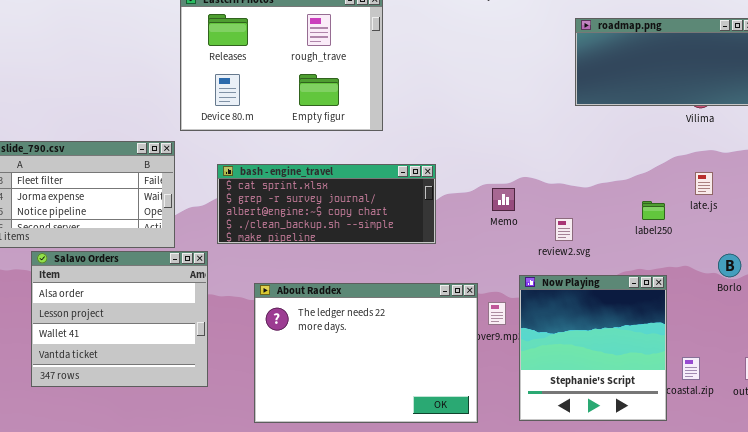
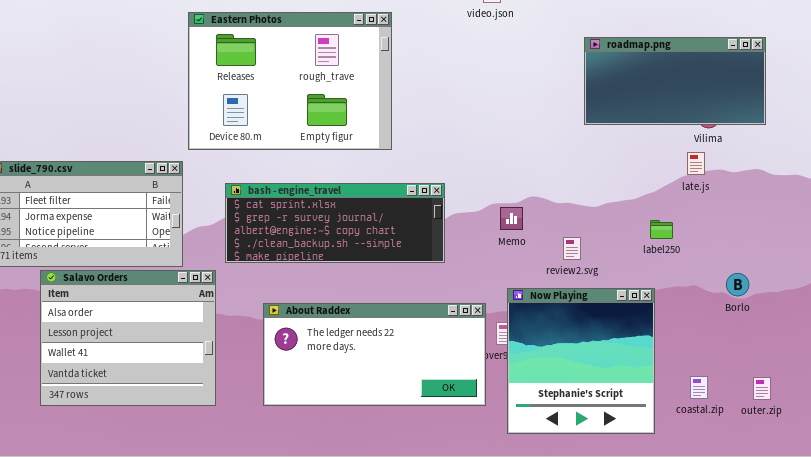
late.js: [695,172,713,195] -> [687,152,705,175], moved
Now Playing: [519,275,667,421] -> [507,288,655,434], moved
About Raddex: [254,283,478,423] -> [263,303,486,406], resized

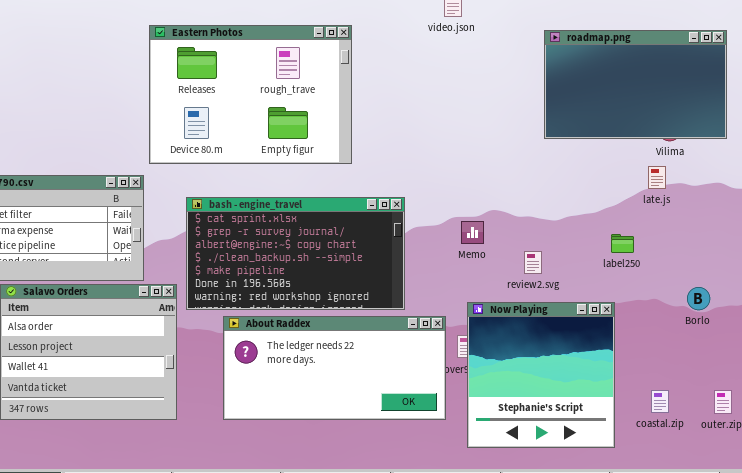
roadmap.png: [584,37,766,125] -> [544,30,727,139], resized
bash - engine_travel: [225,183,445,263] -> [186,197,405,310], resized

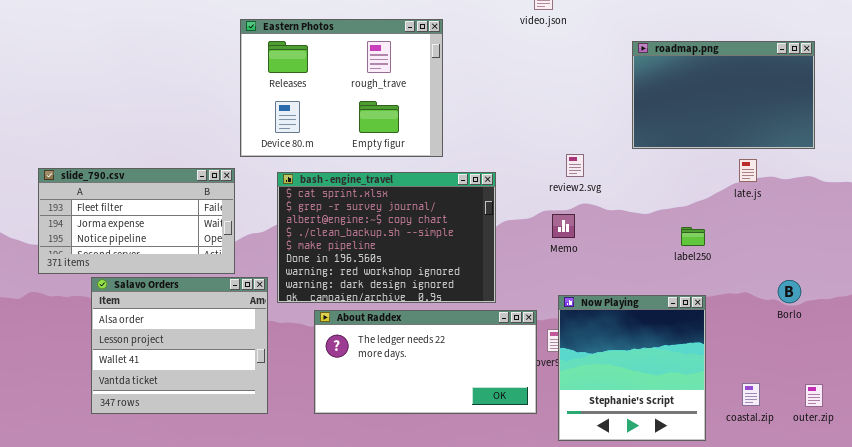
roadmap.png: [544,30,727,139] -> [632,41,815,149], moved
bash - engine_travel: [186,197,405,310] -> [277,172,496,303], resized
label250: [611,234,634,253] -> [681,227,705,246], moved
review2.svg: [524,251,542,274] -> [566,154,584,177], moved

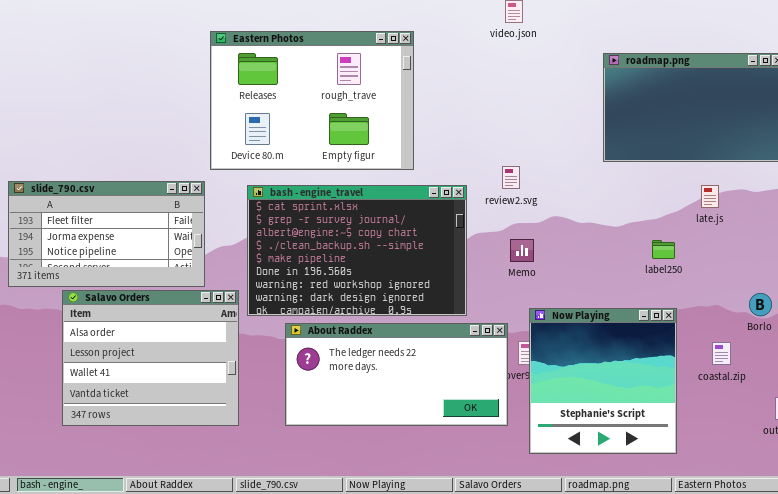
review2.svg: [566,154,584,177] -> [502,166,520,189], moved
late.js: [739,159,757,182] -> [701,185,719,208], moved
Memo: [552,214,575,238] -> [510,239,534,262], moved
coastal.zip: [742,383,760,406] -> [712,342,731,365], moved

